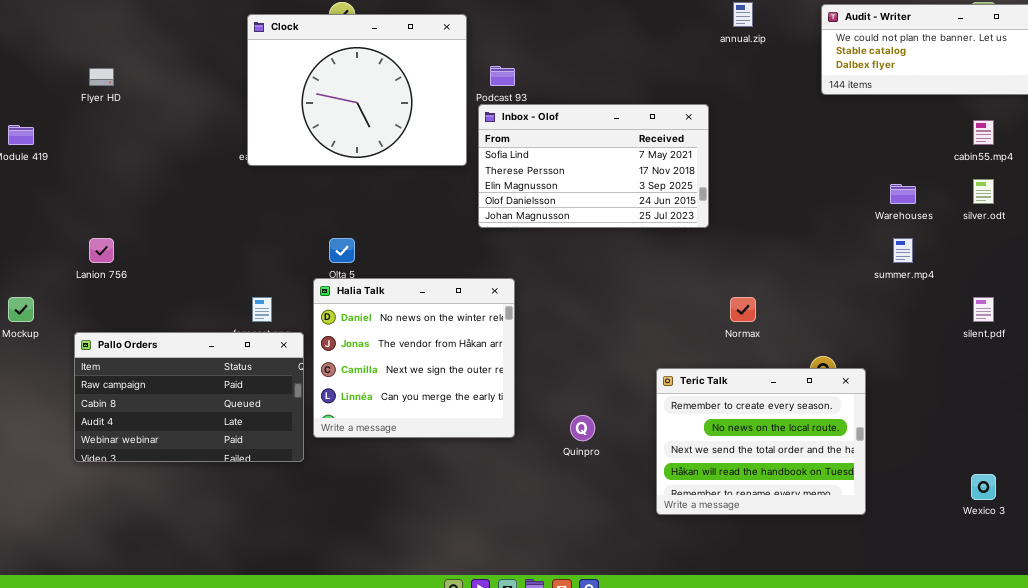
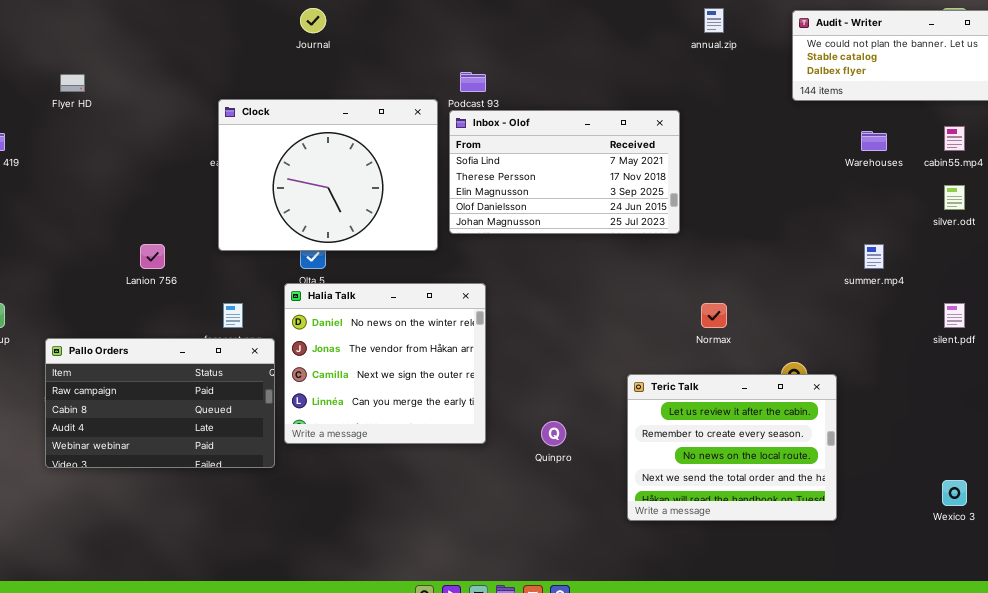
Clock: [247,14,467,166] -> [218,99,438,251], moved
Warehouses: [890,184,916,204] -> [861,131,887,151], moved
Lanion 756: [89,238,114,263] -> [140,244,165,269], moved
Teric Talk: [656,368,866,515] -> [627,374,837,521], scrolled up 1 row

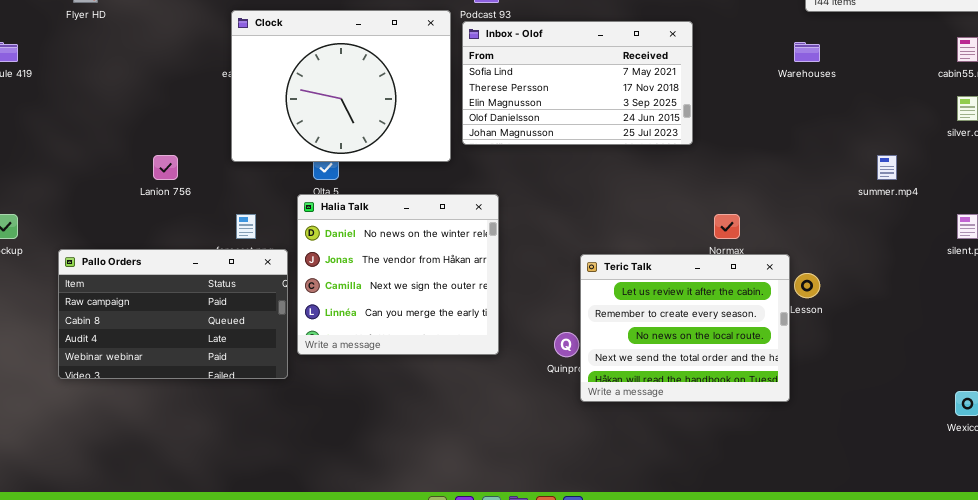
Warehouses: [861,131,887,151] -> [794,42,820,62], moved
Teric Talk: [627,374,837,521] -> [580,254,790,402], moved

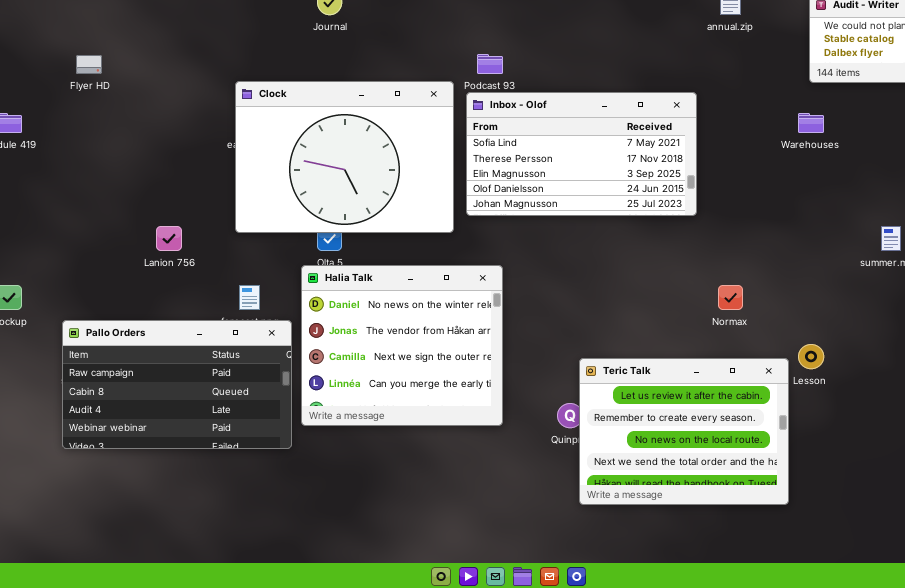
Teric Talk: [580,254,790,402] -> [579,358,789,505], moved

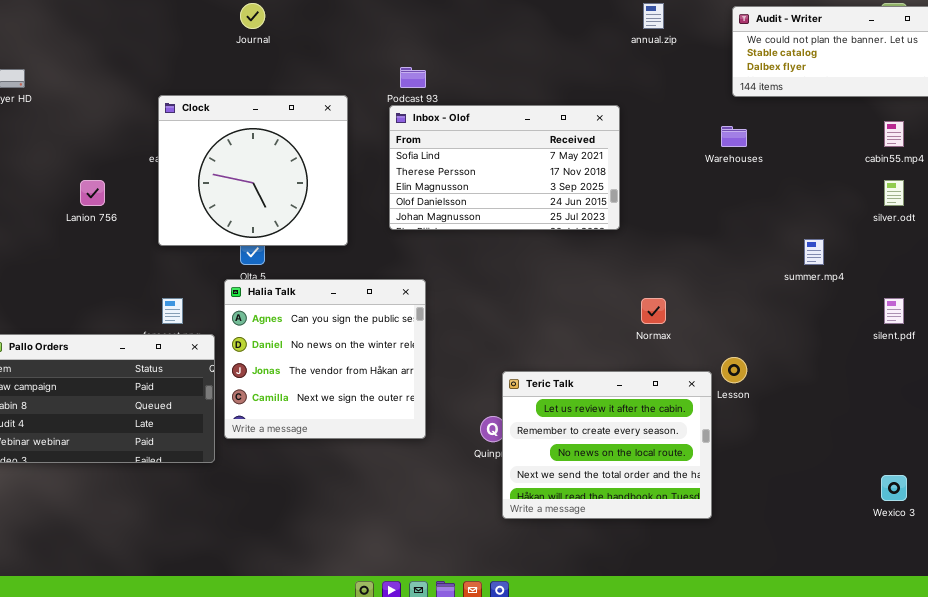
Clock: [235,81,454,233] -> [158,95,348,246], resized
Lanion 756: [156,226,182,251] -> [80,180,105,206], moved
Halia Talk: [301,265,503,426] -> [224,279,426,439], scrolled up 1 row

